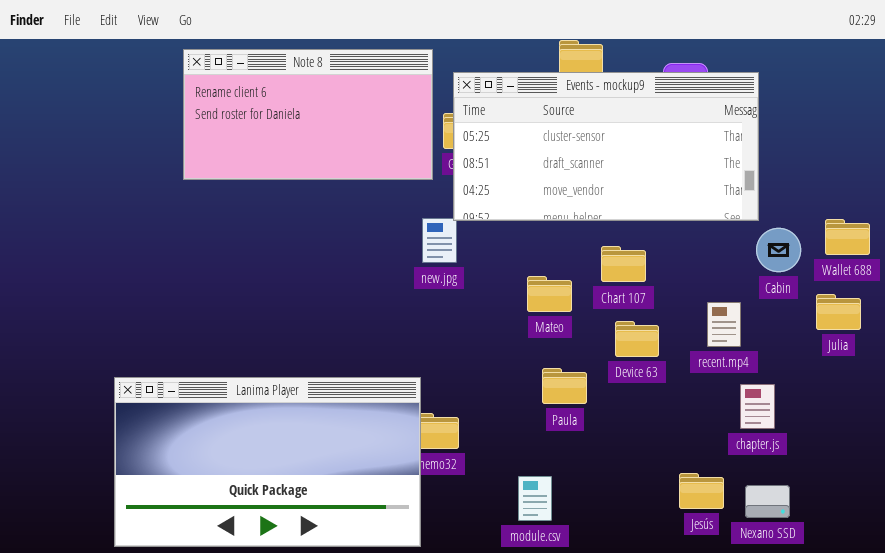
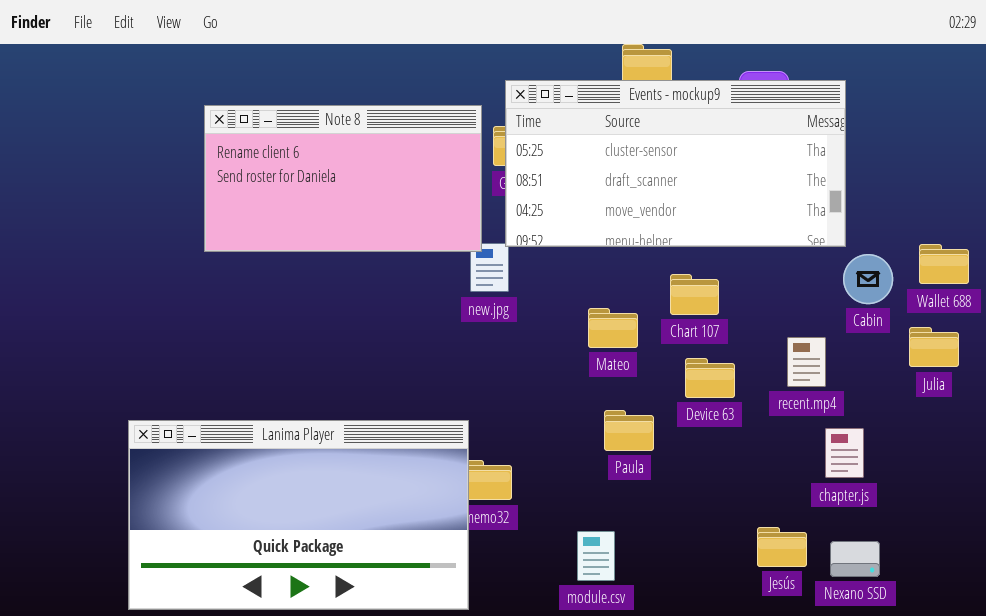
Note 8: [183,49,433,180] -> [204,105,482,252], moved

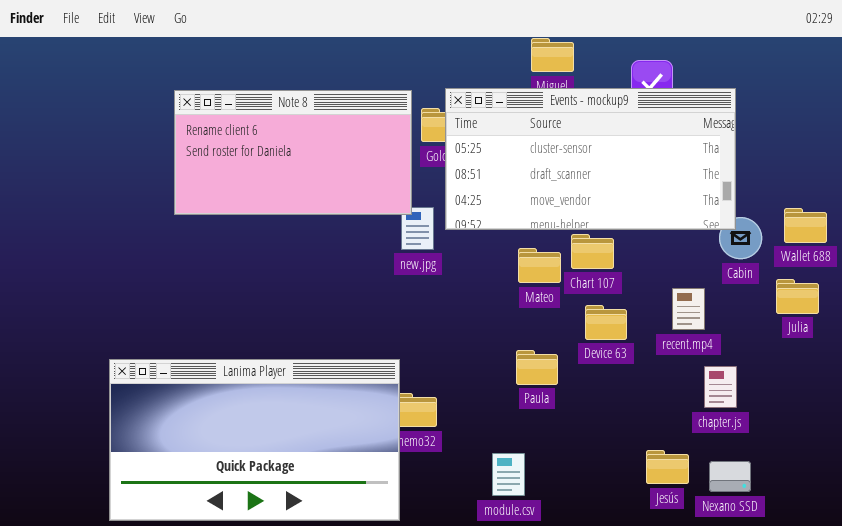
Events - mockup9: [505,80,846,247] -> [445,88,736,230], moved
Mateo: [588,308,638,348] -> [518,248,561,283], moved

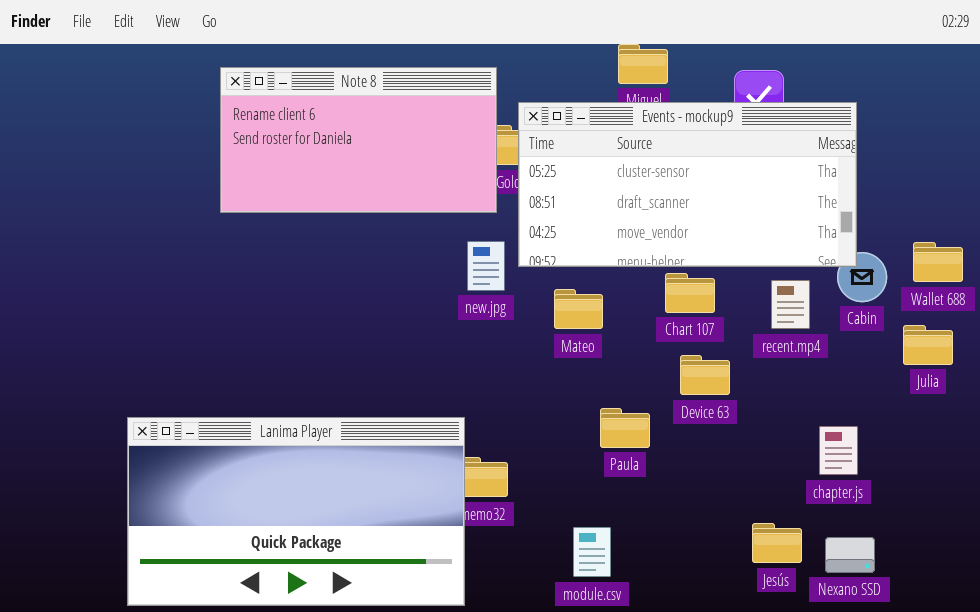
Note 8: [174,90,412,215] -> [220,67,497,213], moved
Mateo: [518,248,561,283] -> [554,289,603,329], moved
recent.mp4: [672,288,705,330] -> [771,280,810,329], moved

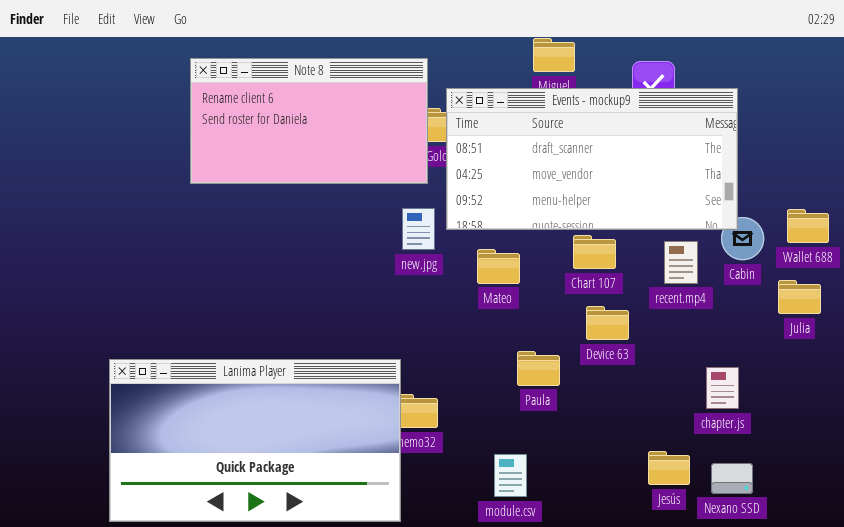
Events - mockup9: [518,102,857,267] -> [446,88,738,230], scrolled down 1 row

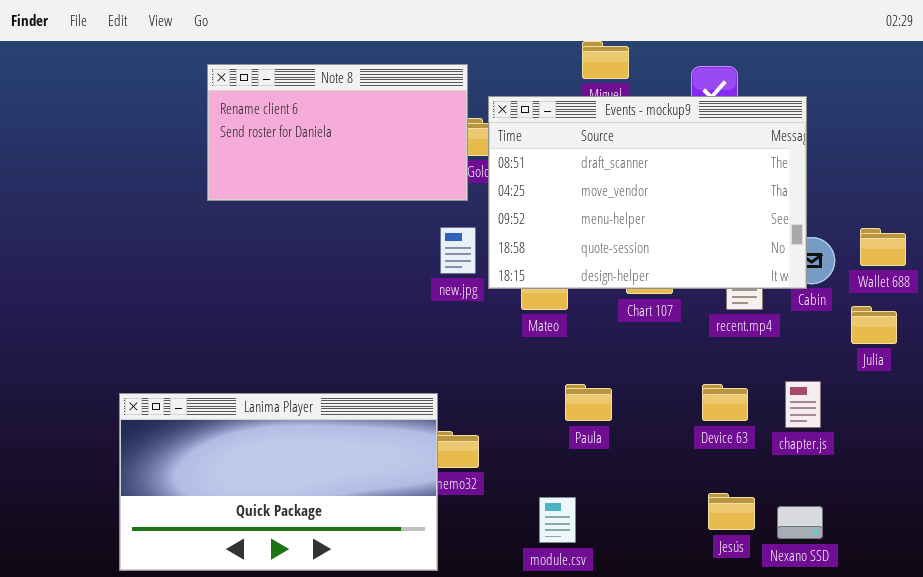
Events - mockup9: [446,88,738,230] -> [488,96,807,289], resized
Device 63: [586,306,629,340] -> [702,384,748,421], moved
chapter.js: [706,367,739,409] -> [785,381,821,428], moved

